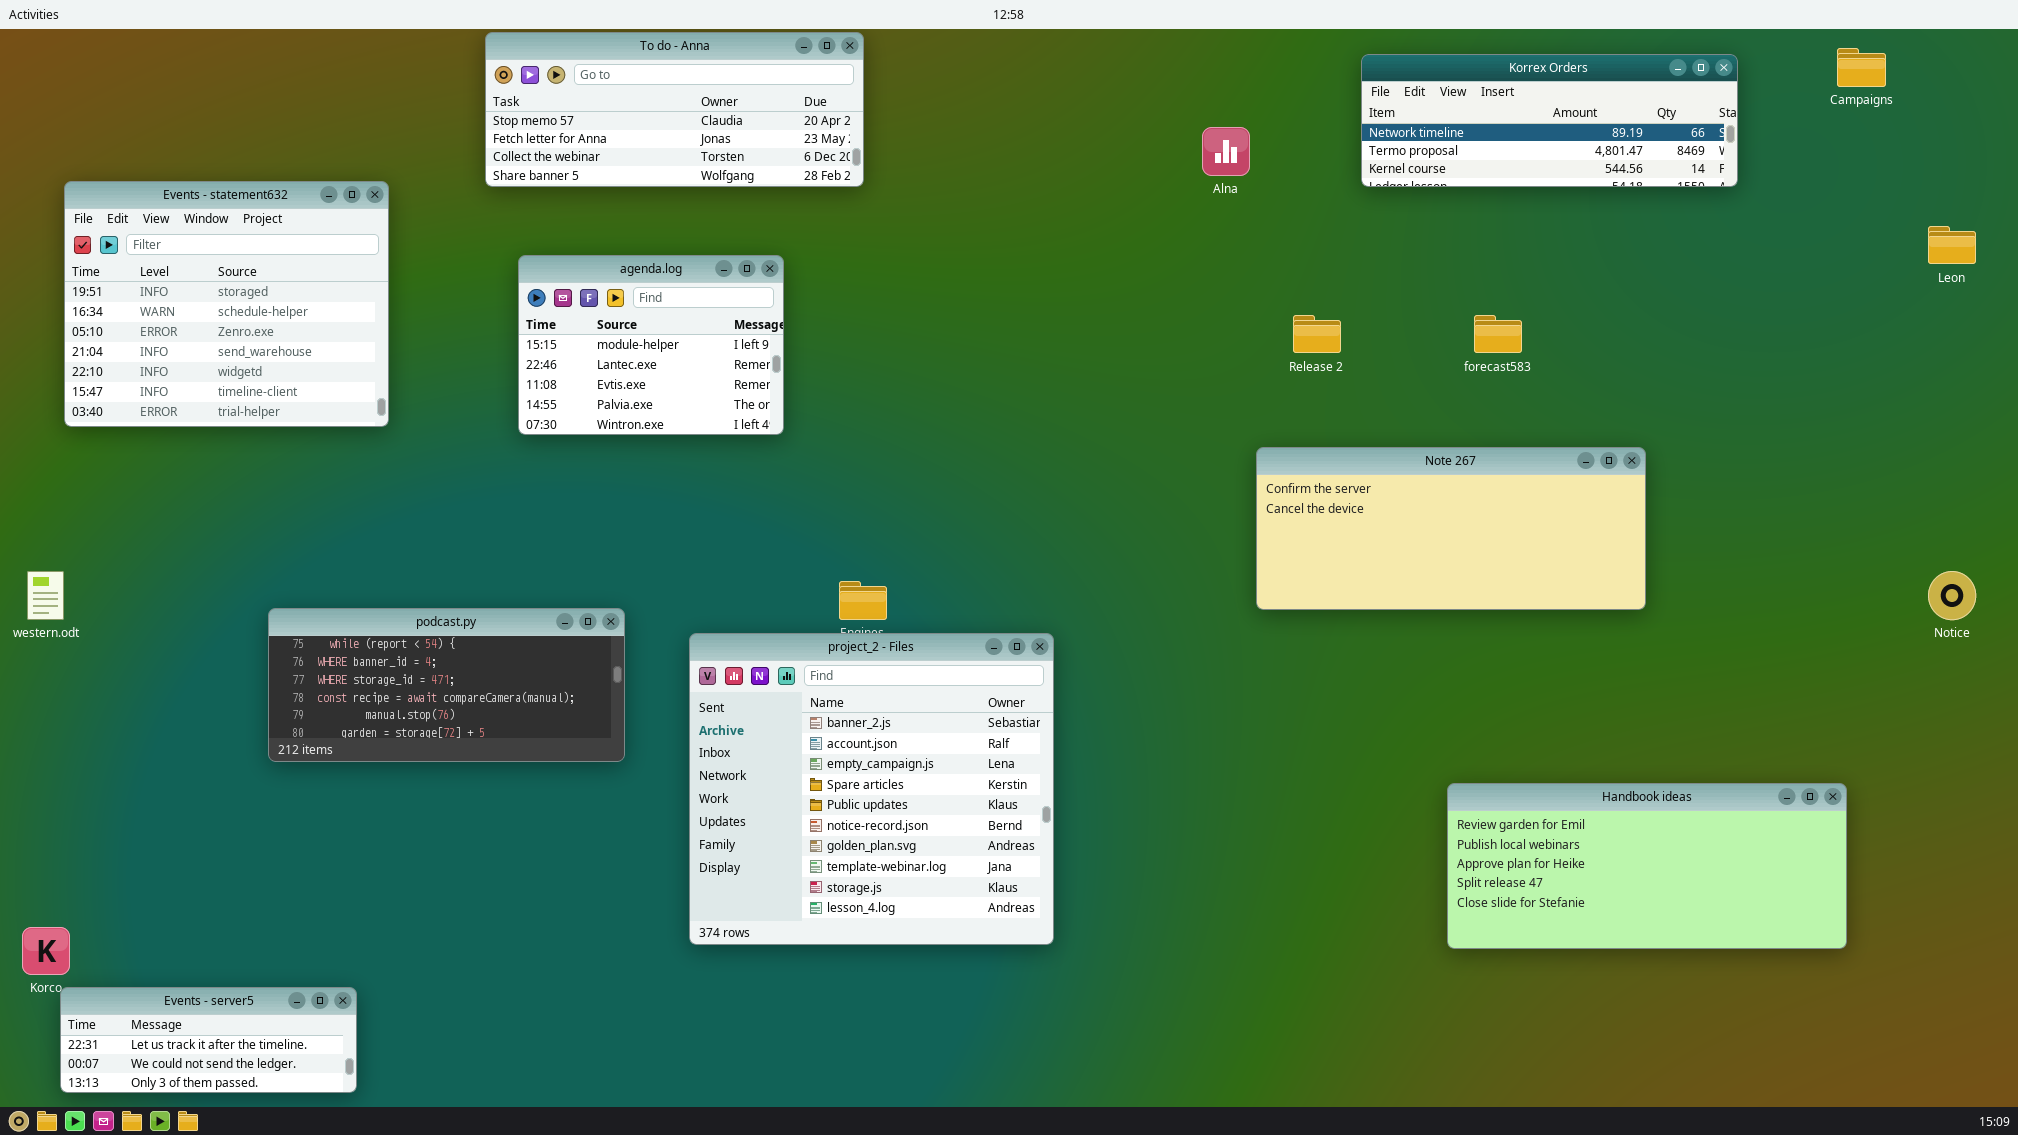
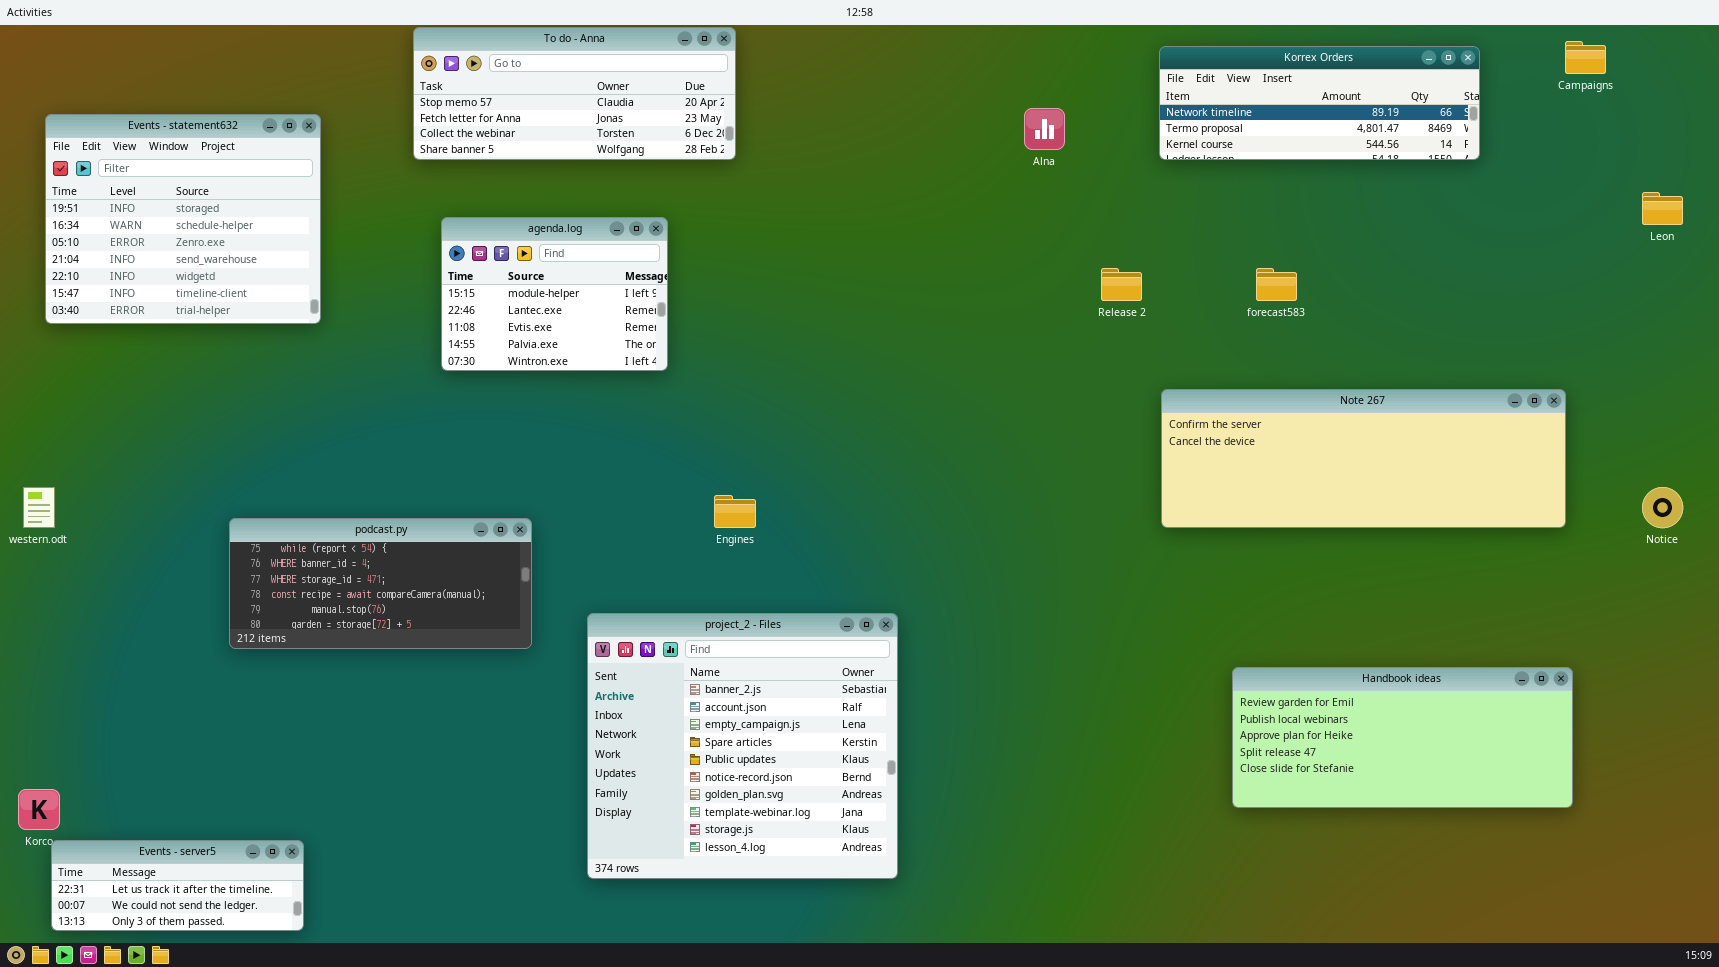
Events - statement632: [64,181,389,427] -> [45,114,321,324], moved
Note 267: [1256,447,1646,610] -> [1161,389,1566,528], moved, resized
project_2 - Files: [689,633,1054,945] -> [587,613,898,879], moved

